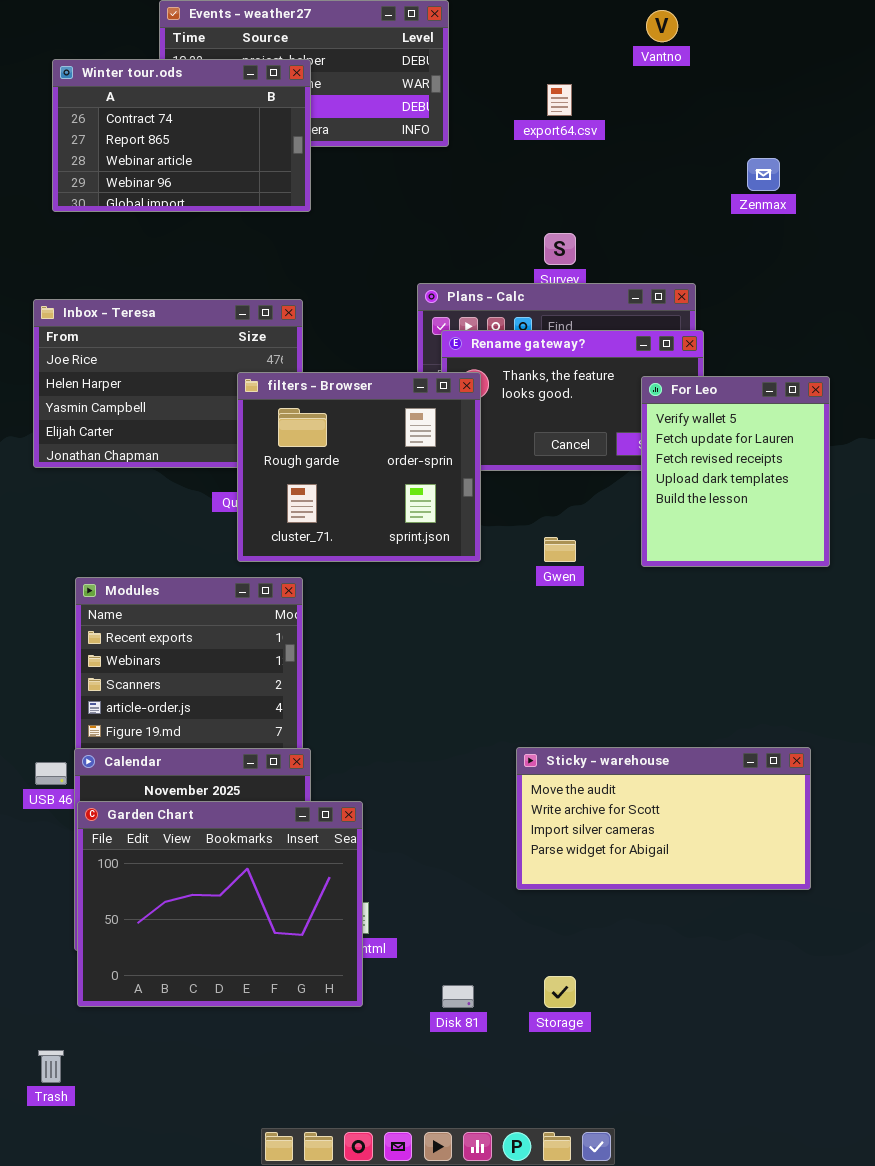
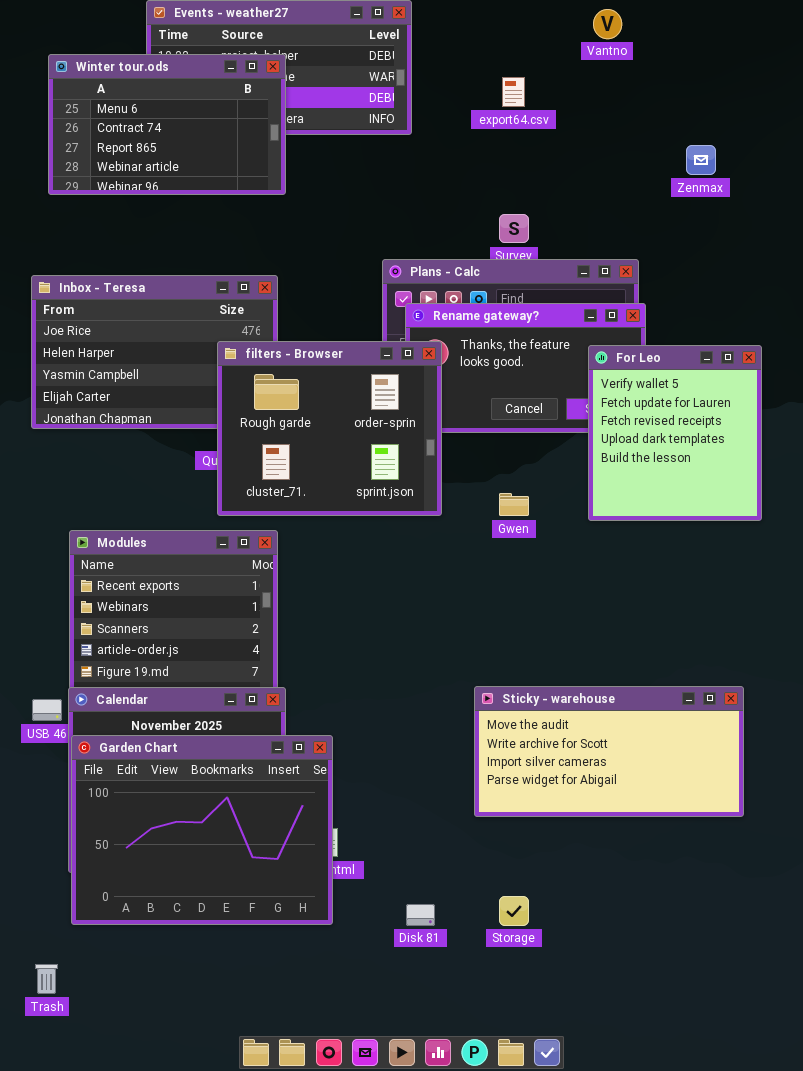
Winter tour.ods: [52,59,311,212] -> [48,54,286,195], scrolled up 1 row

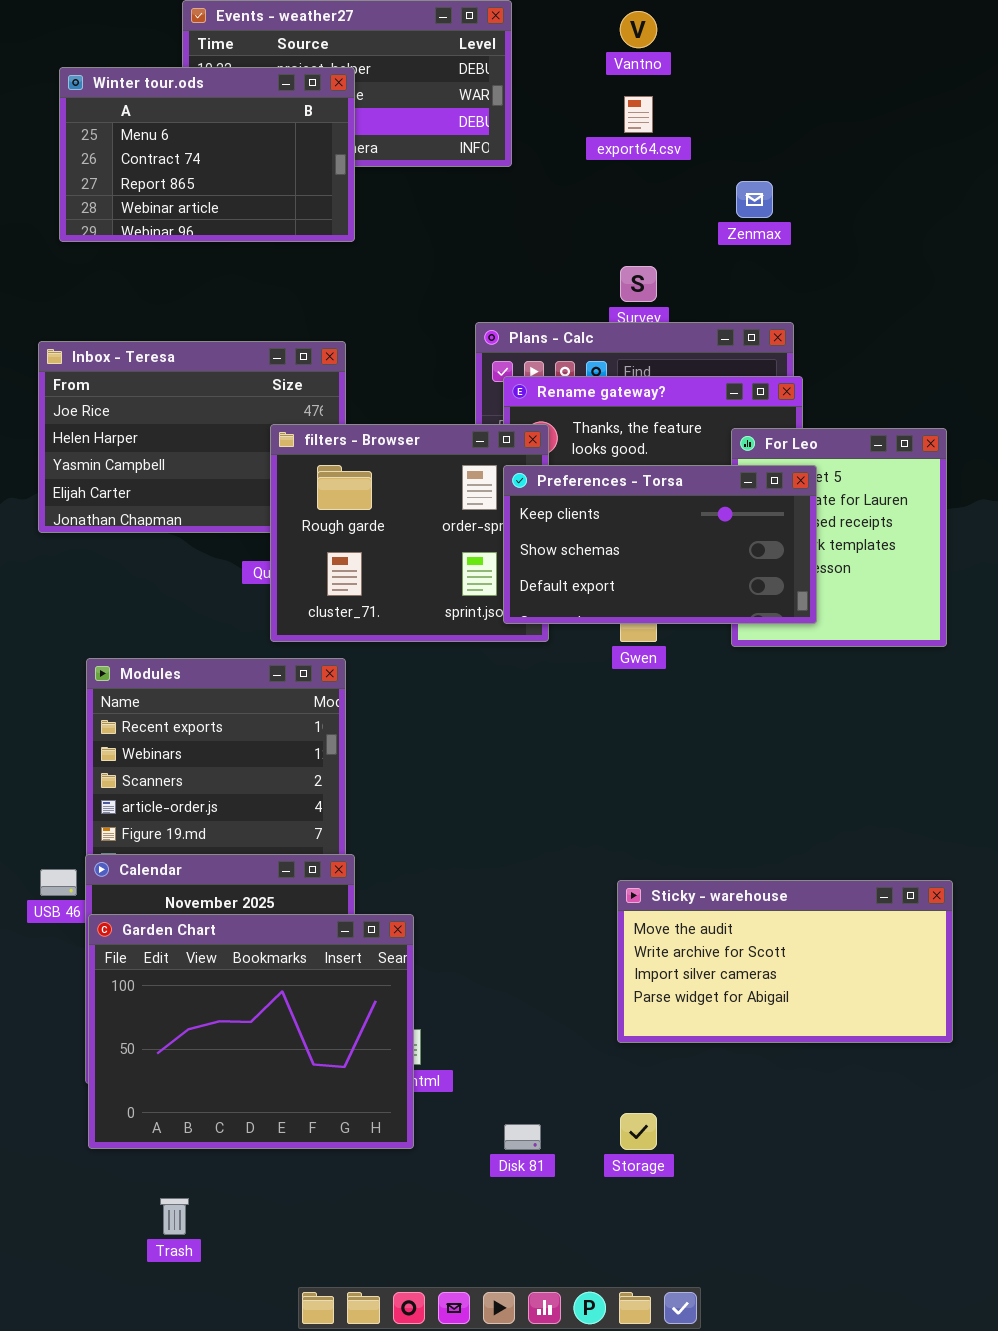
Vantno: [593,9,622,39] -> [620,11,657,48], moved
Zenmax: [686,145,716,175] -> [736,181,773,218], moved
Preferences - Torsa: none -> [503,465,817,624], opened
Sticky - warehouse: [474,686,744,817] -> [617,880,953,1043], moved
Trash: [35,964,58,994] -> [160,1198,189,1235], moved

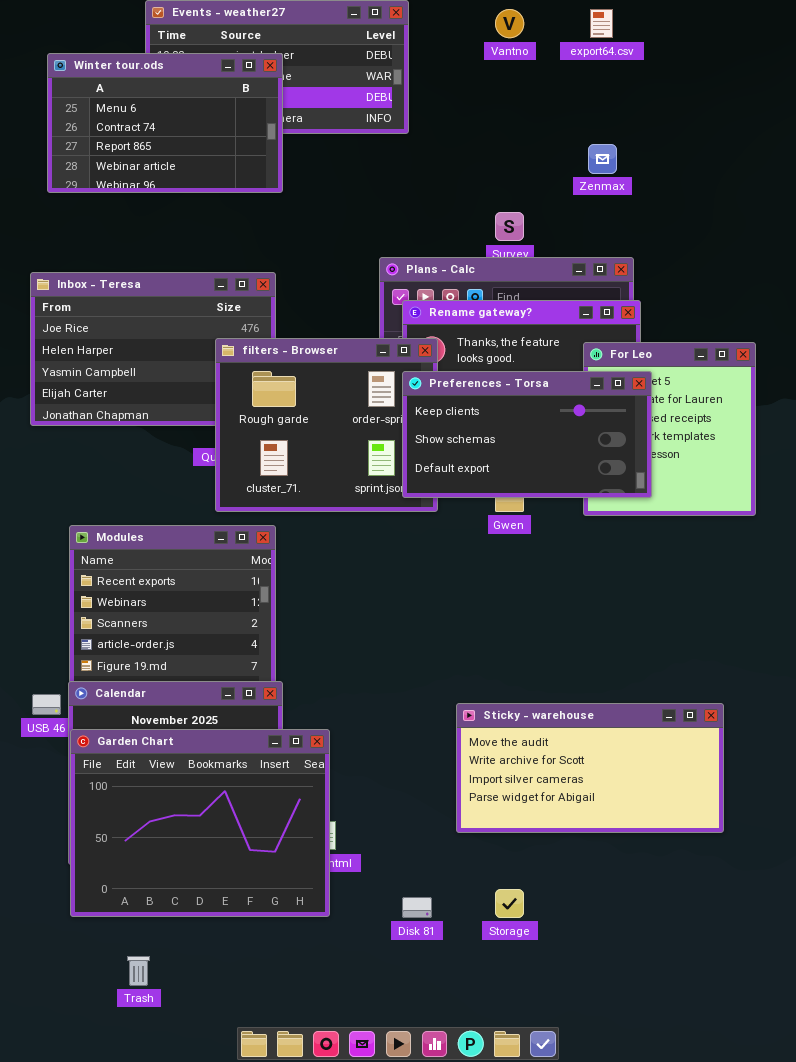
export64.csv: [624,96,653,133] -> [590,9,613,38], moved
Sticky - warehouse: [617,880,953,1043] -> [456,703,724,833], moved

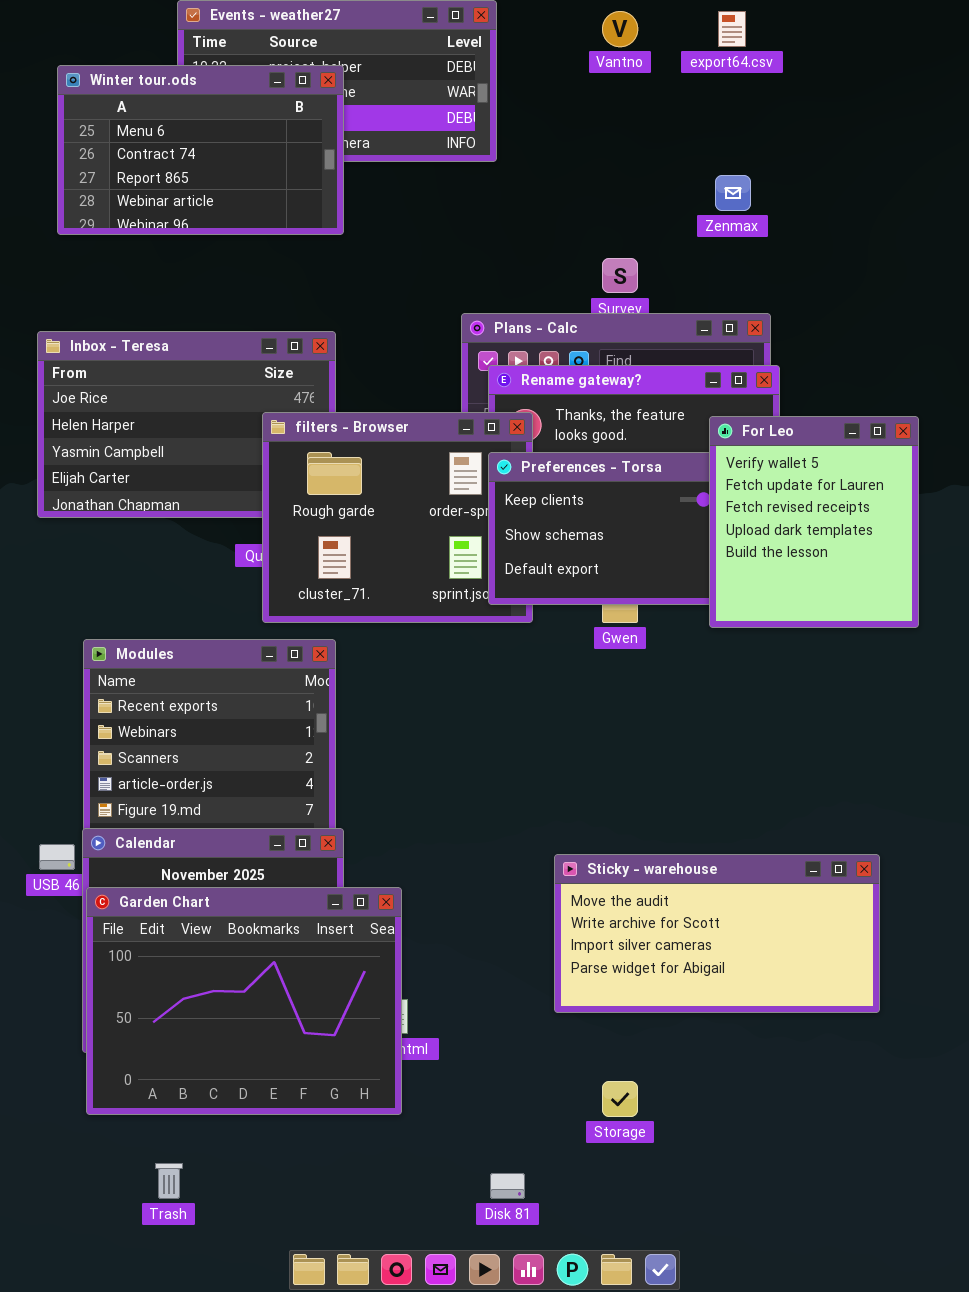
For Leo: [583,342,756,516] -> [709,416,919,628], raised
Disk 81: [402,897,432,918] -> [490,1173,525,1199], moved

